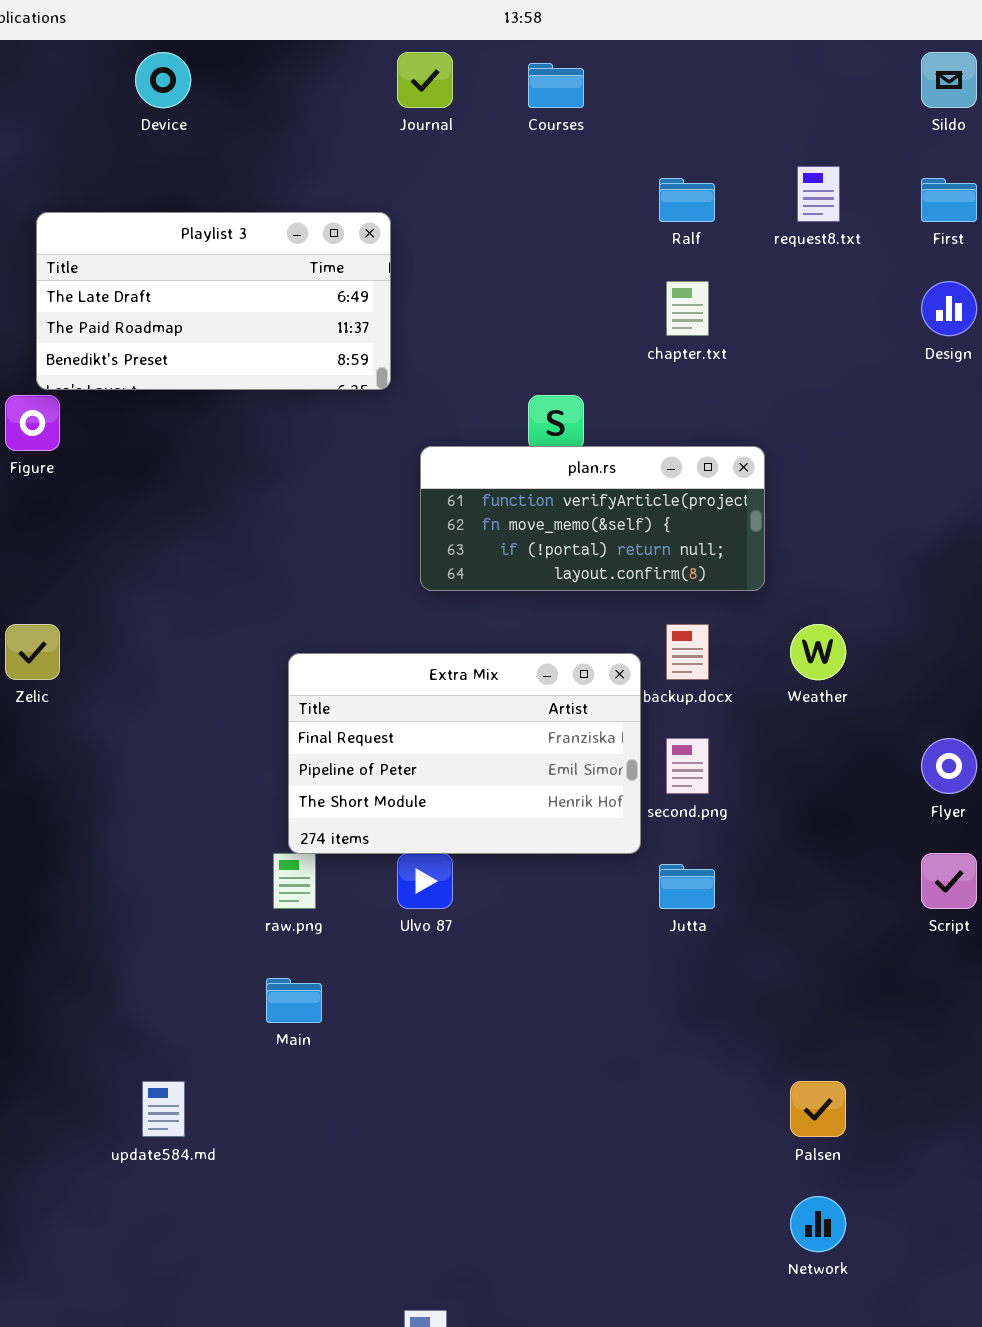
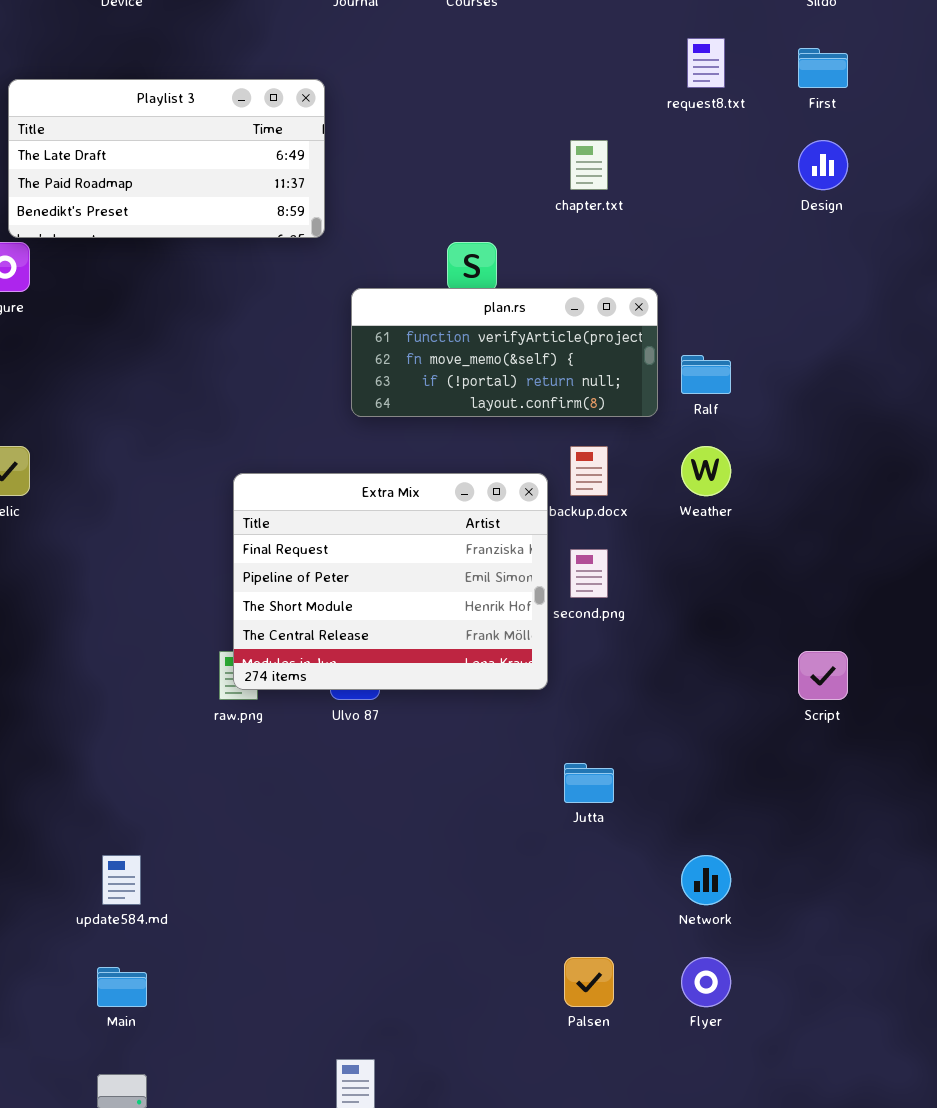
Ralf: [659,178,715,222] -> [681,355,731,394], moved
Extra Mix: [288,653,641,854] -> [233,473,548,690], resized
Flyer: [921,738,977,794] -> [681,957,731,1007], moved
Jutta: [659,864,715,909] -> [564,763,614,803], moved
Main: [266,978,322,1023] -> [97,967,147,1007], moved
Palsen: [790,1081,846,1137] -> [564,957,614,1007], moved
Network: [790,1196,846,1252] -> [681,855,731,905], moved

